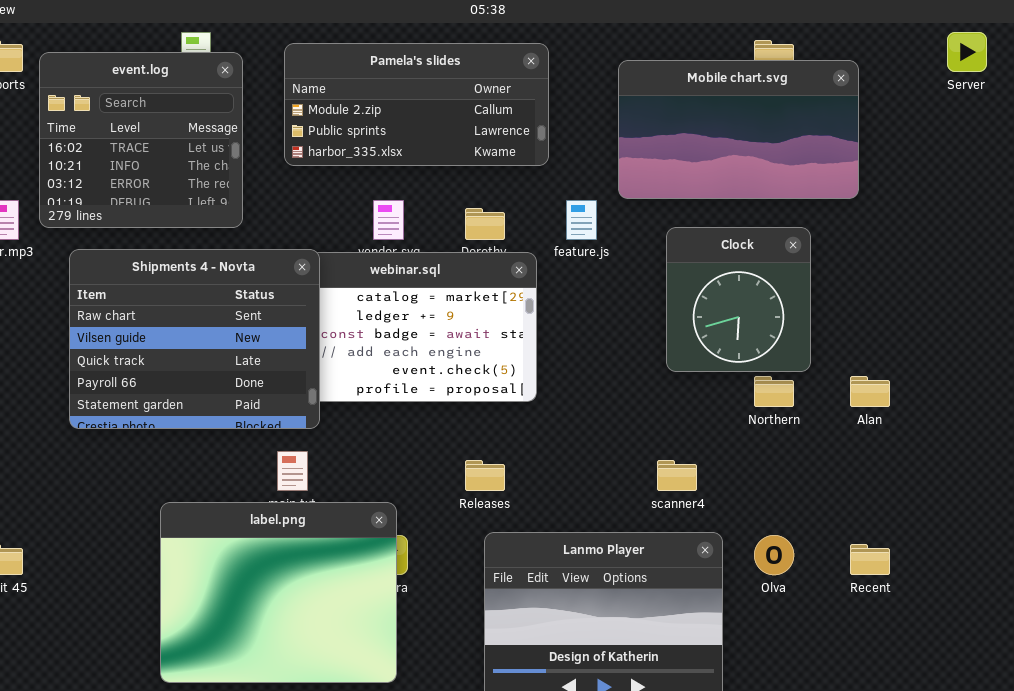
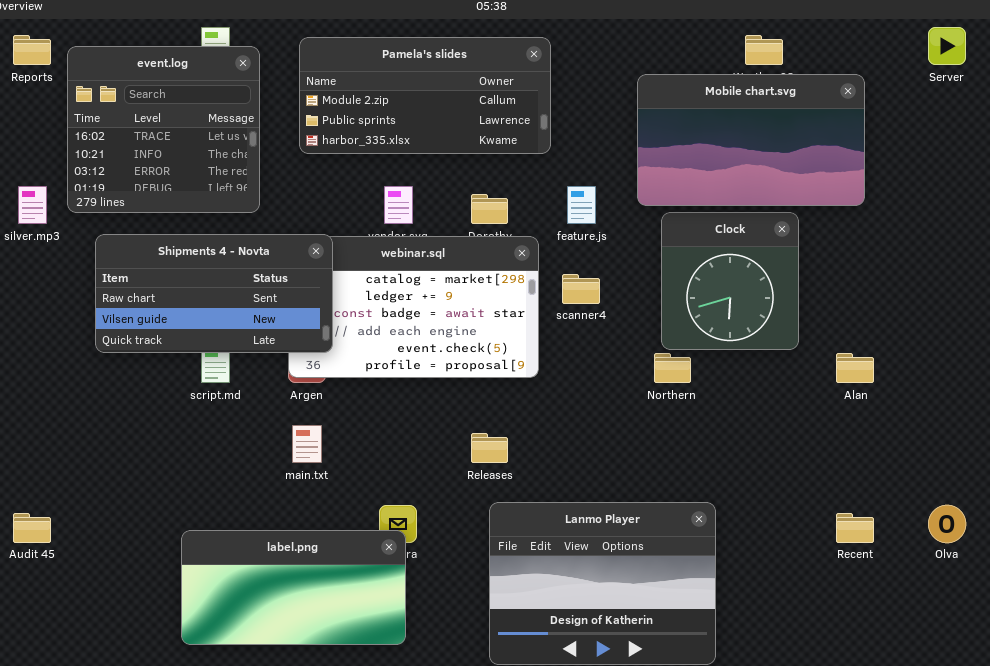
Mobile chart.svg: [618,60,859,199] -> [637,74,865,206], moved
Shipments 4 - Novta: [69,249,320,429] -> [95,234,333,353], resized
Northern: [754,376,794,407] -> [654,353,691,383], moved
scanner4: [657,460,697,491] -> [562,274,600,304], moved
label.png: [160,502,397,683] -> [181,530,406,645], resized
Olva: [754,535,794,575] -> [928,505,966,543], moved

